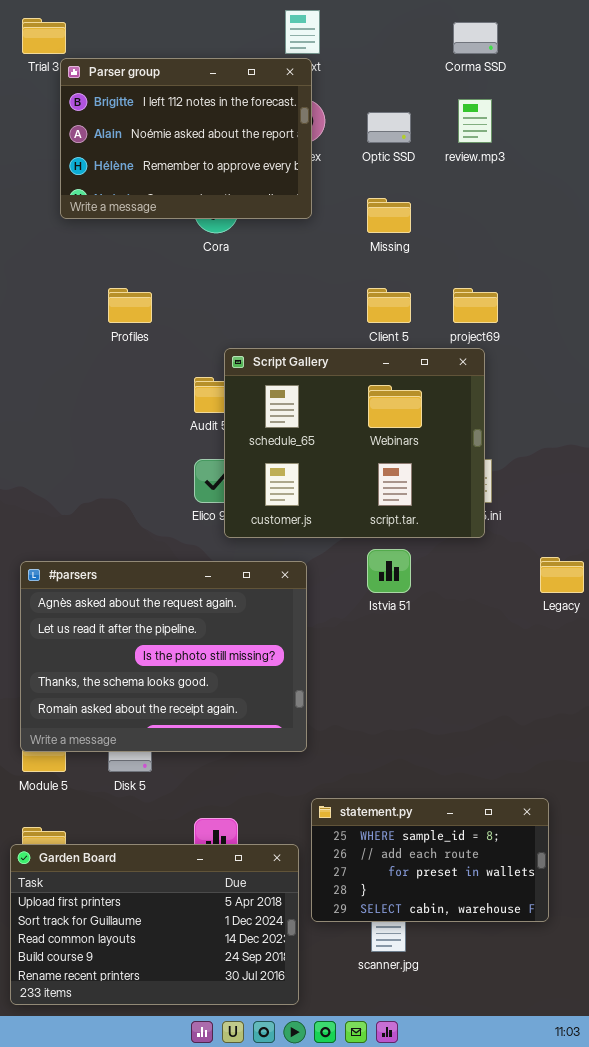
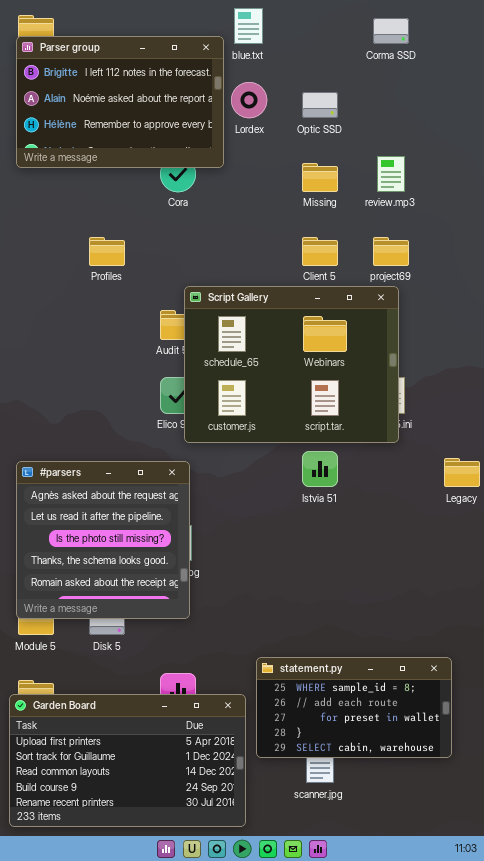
Parser group: [60,58,312,219] -> [16,36,224,168], moved
review.mp3: [458,99,492,143] -> [377,156,405,192], moved
#parsers: [20,561,307,752] -> [16,461,190,619], resized

